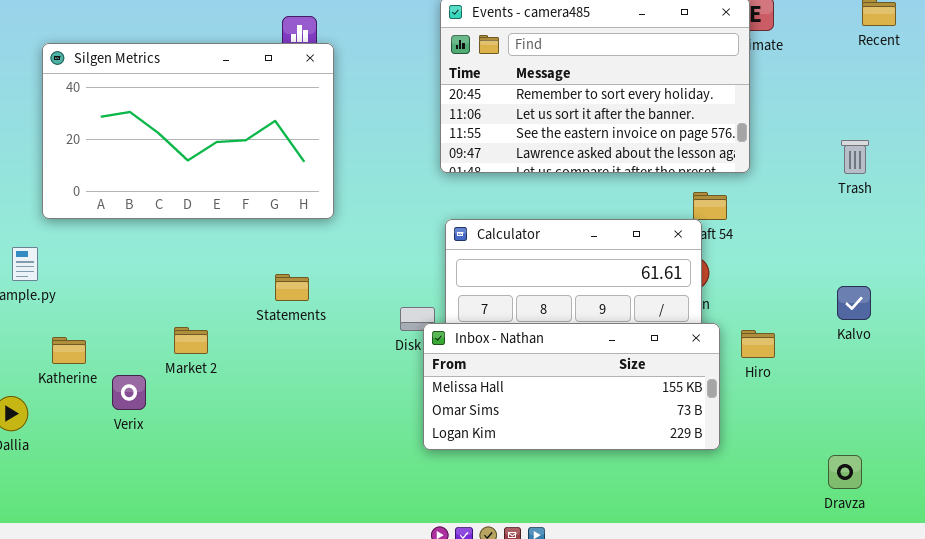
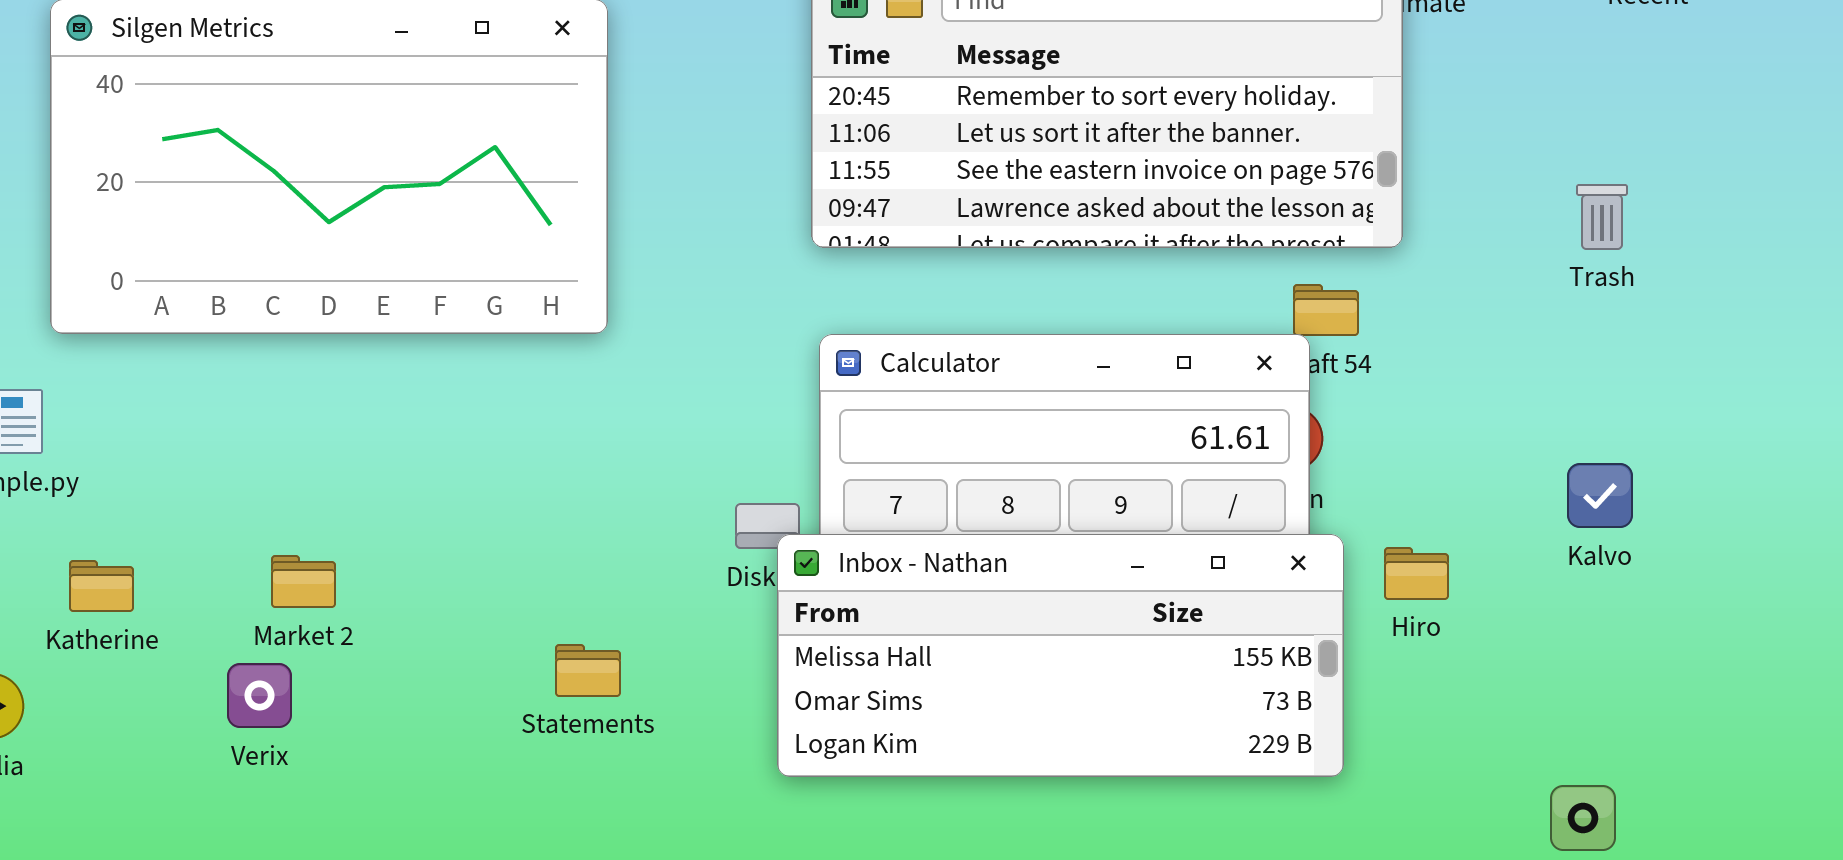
Statements: [275,274,309,301] -> [555,644,621,697], moved
Market 2: [174,327,208,354] -> [271,555,336,608], moved
Verix: [112,375,146,410] -> [227,663,292,728], moved

